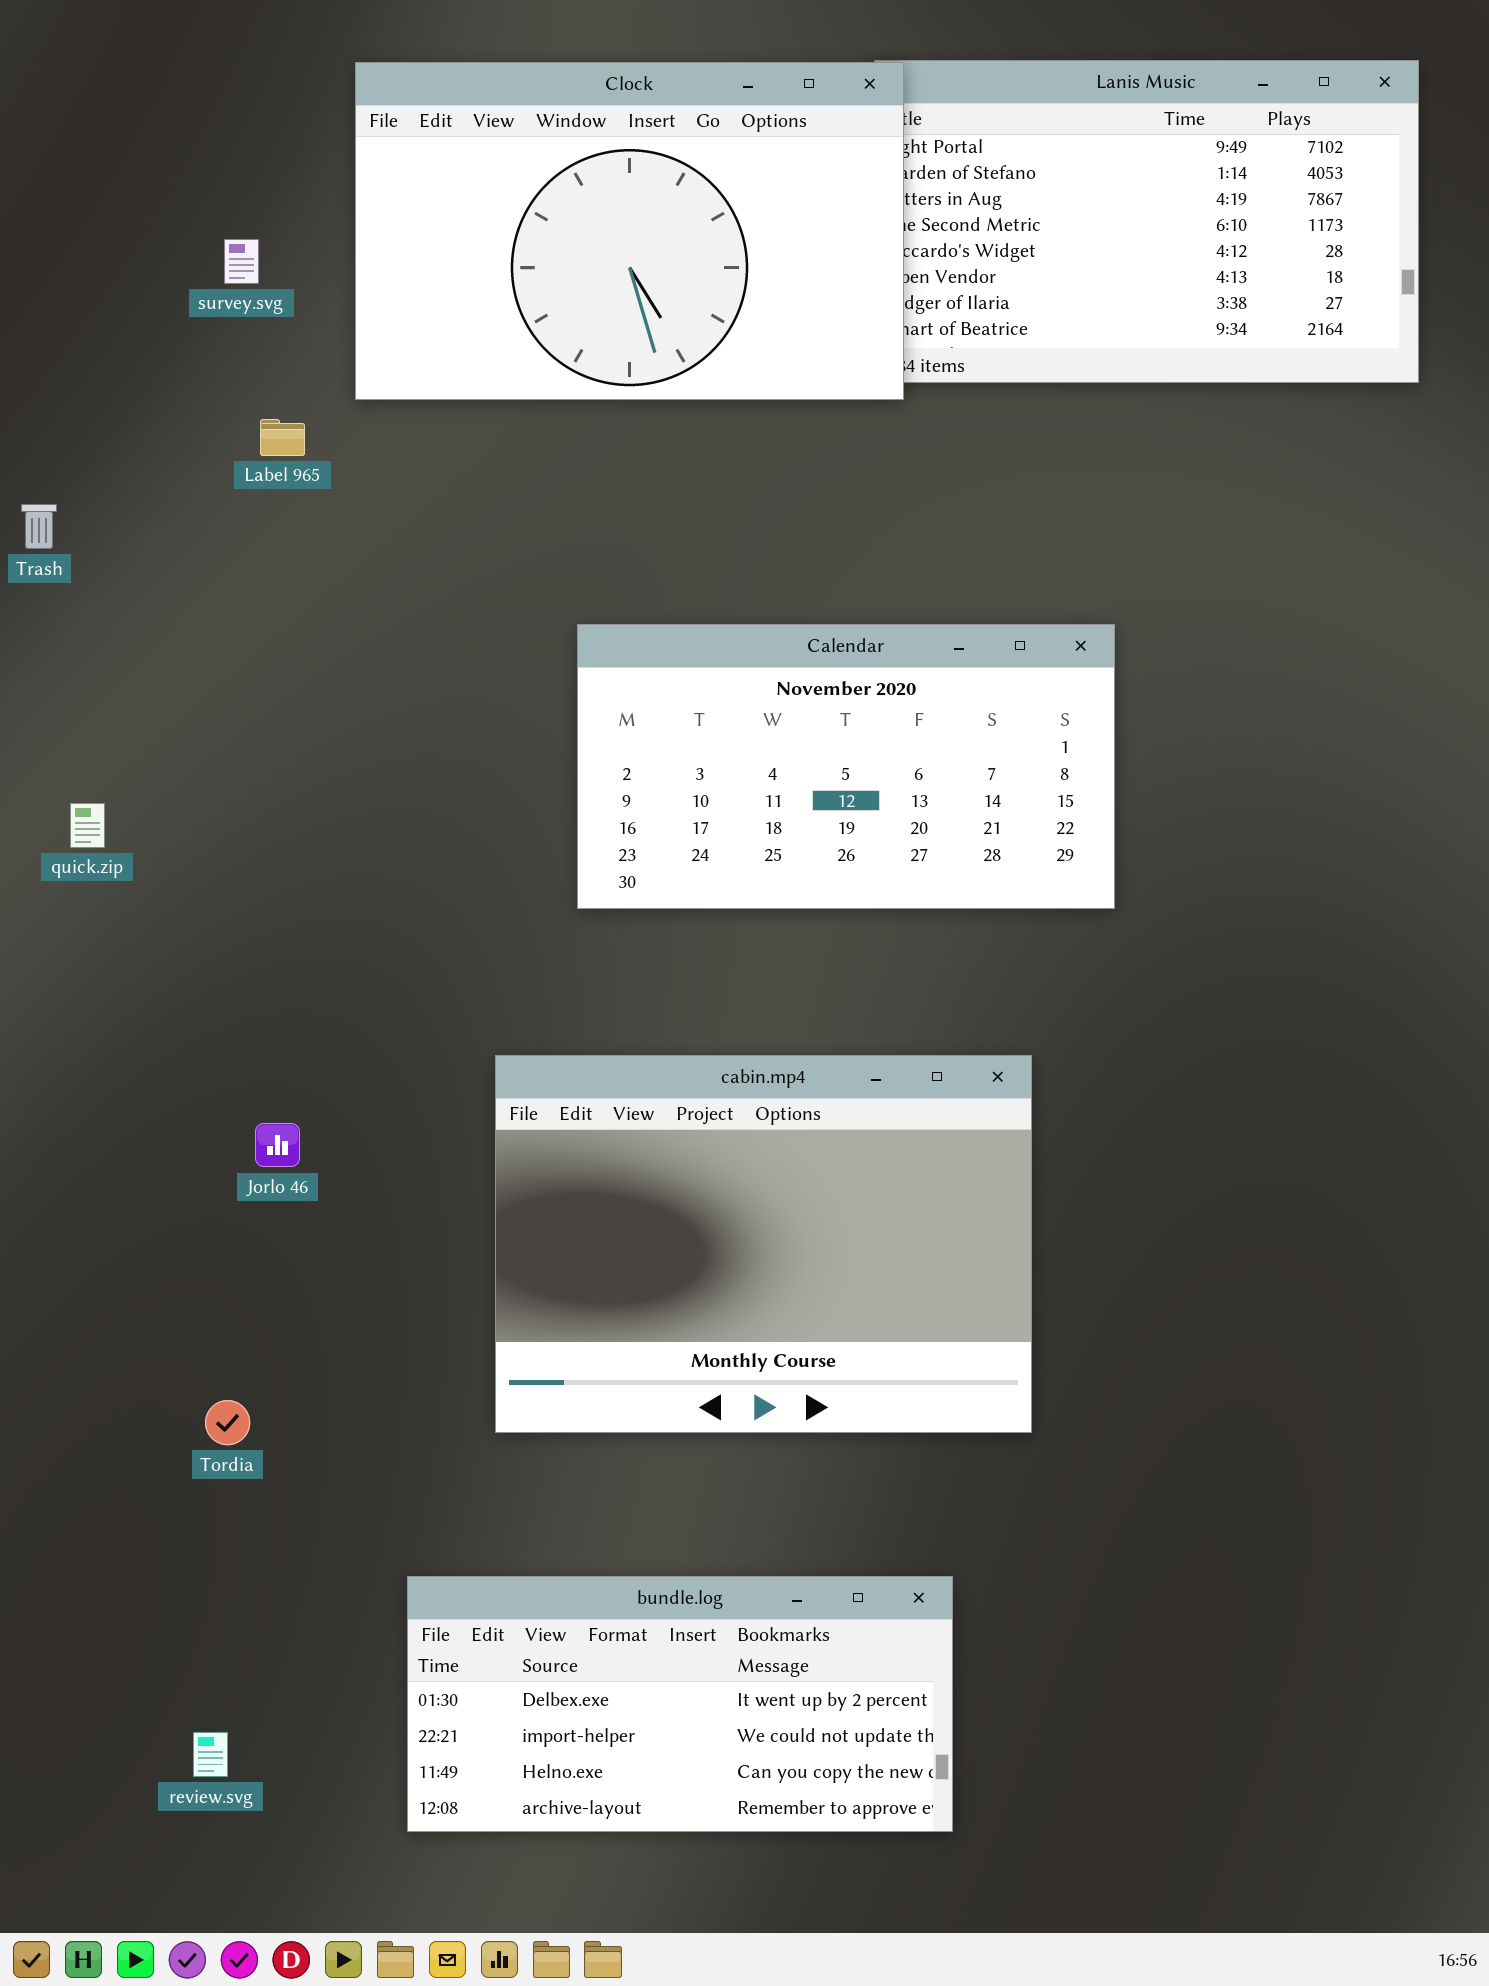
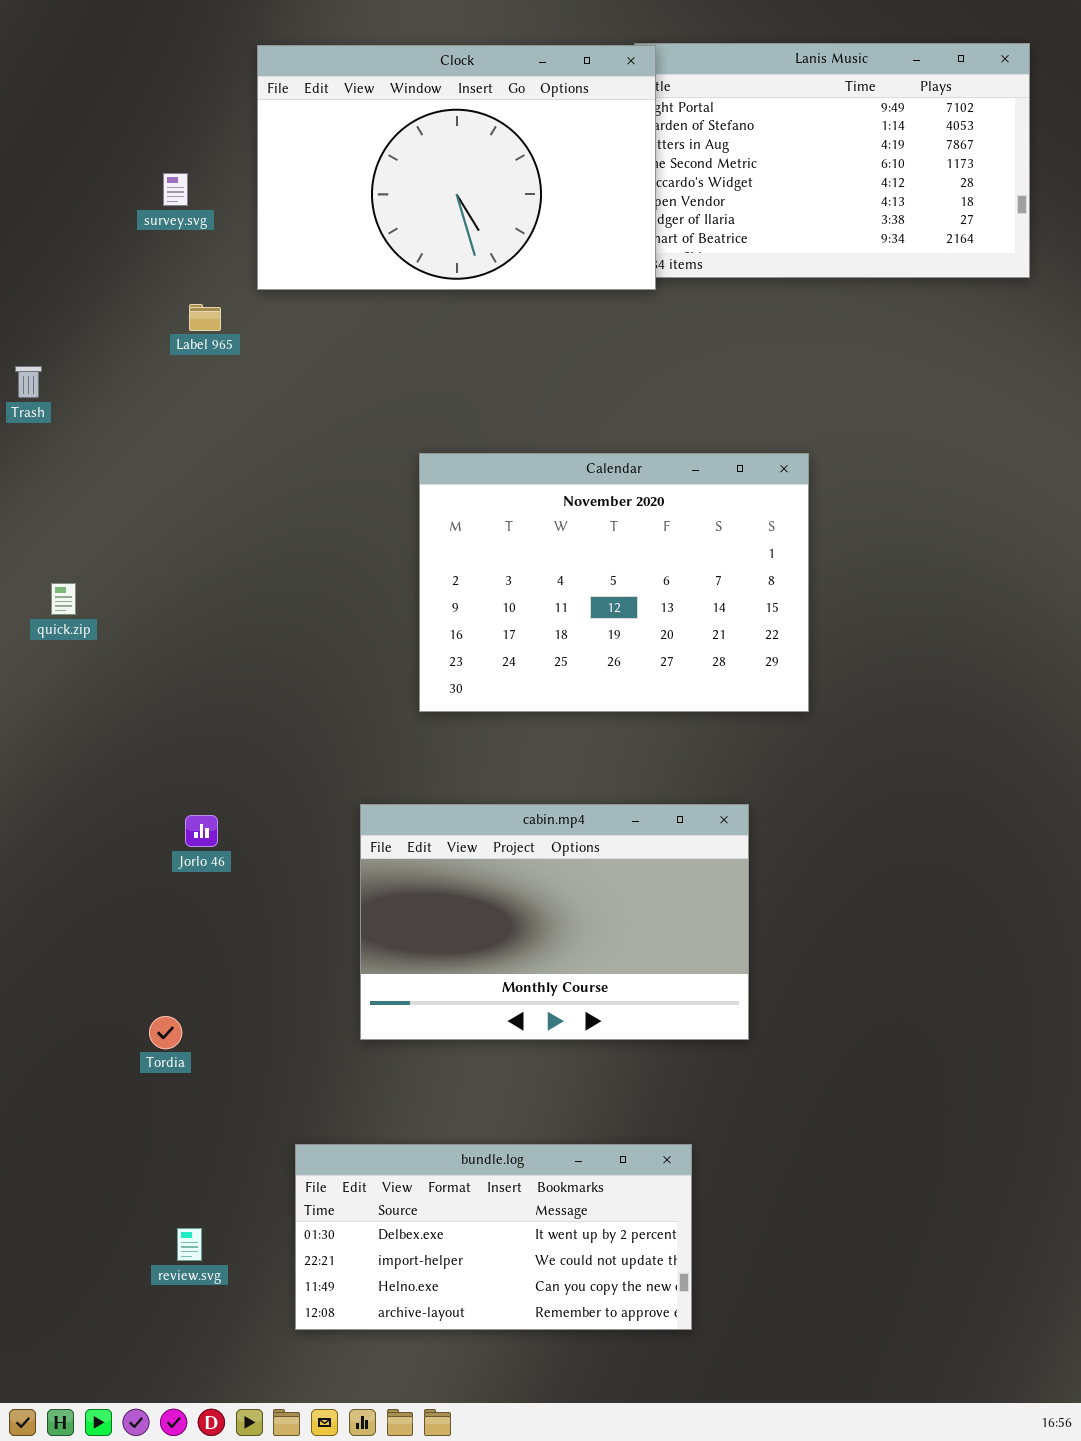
Calendar: [577,624,1115,909] -> [419,453,809,712], resized
cabin.mp4: [495,1055,1032,1433] -> [360,804,749,1040], resized
review.svg: [193,1732,228,1777] -> [177,1228,202,1261], moved

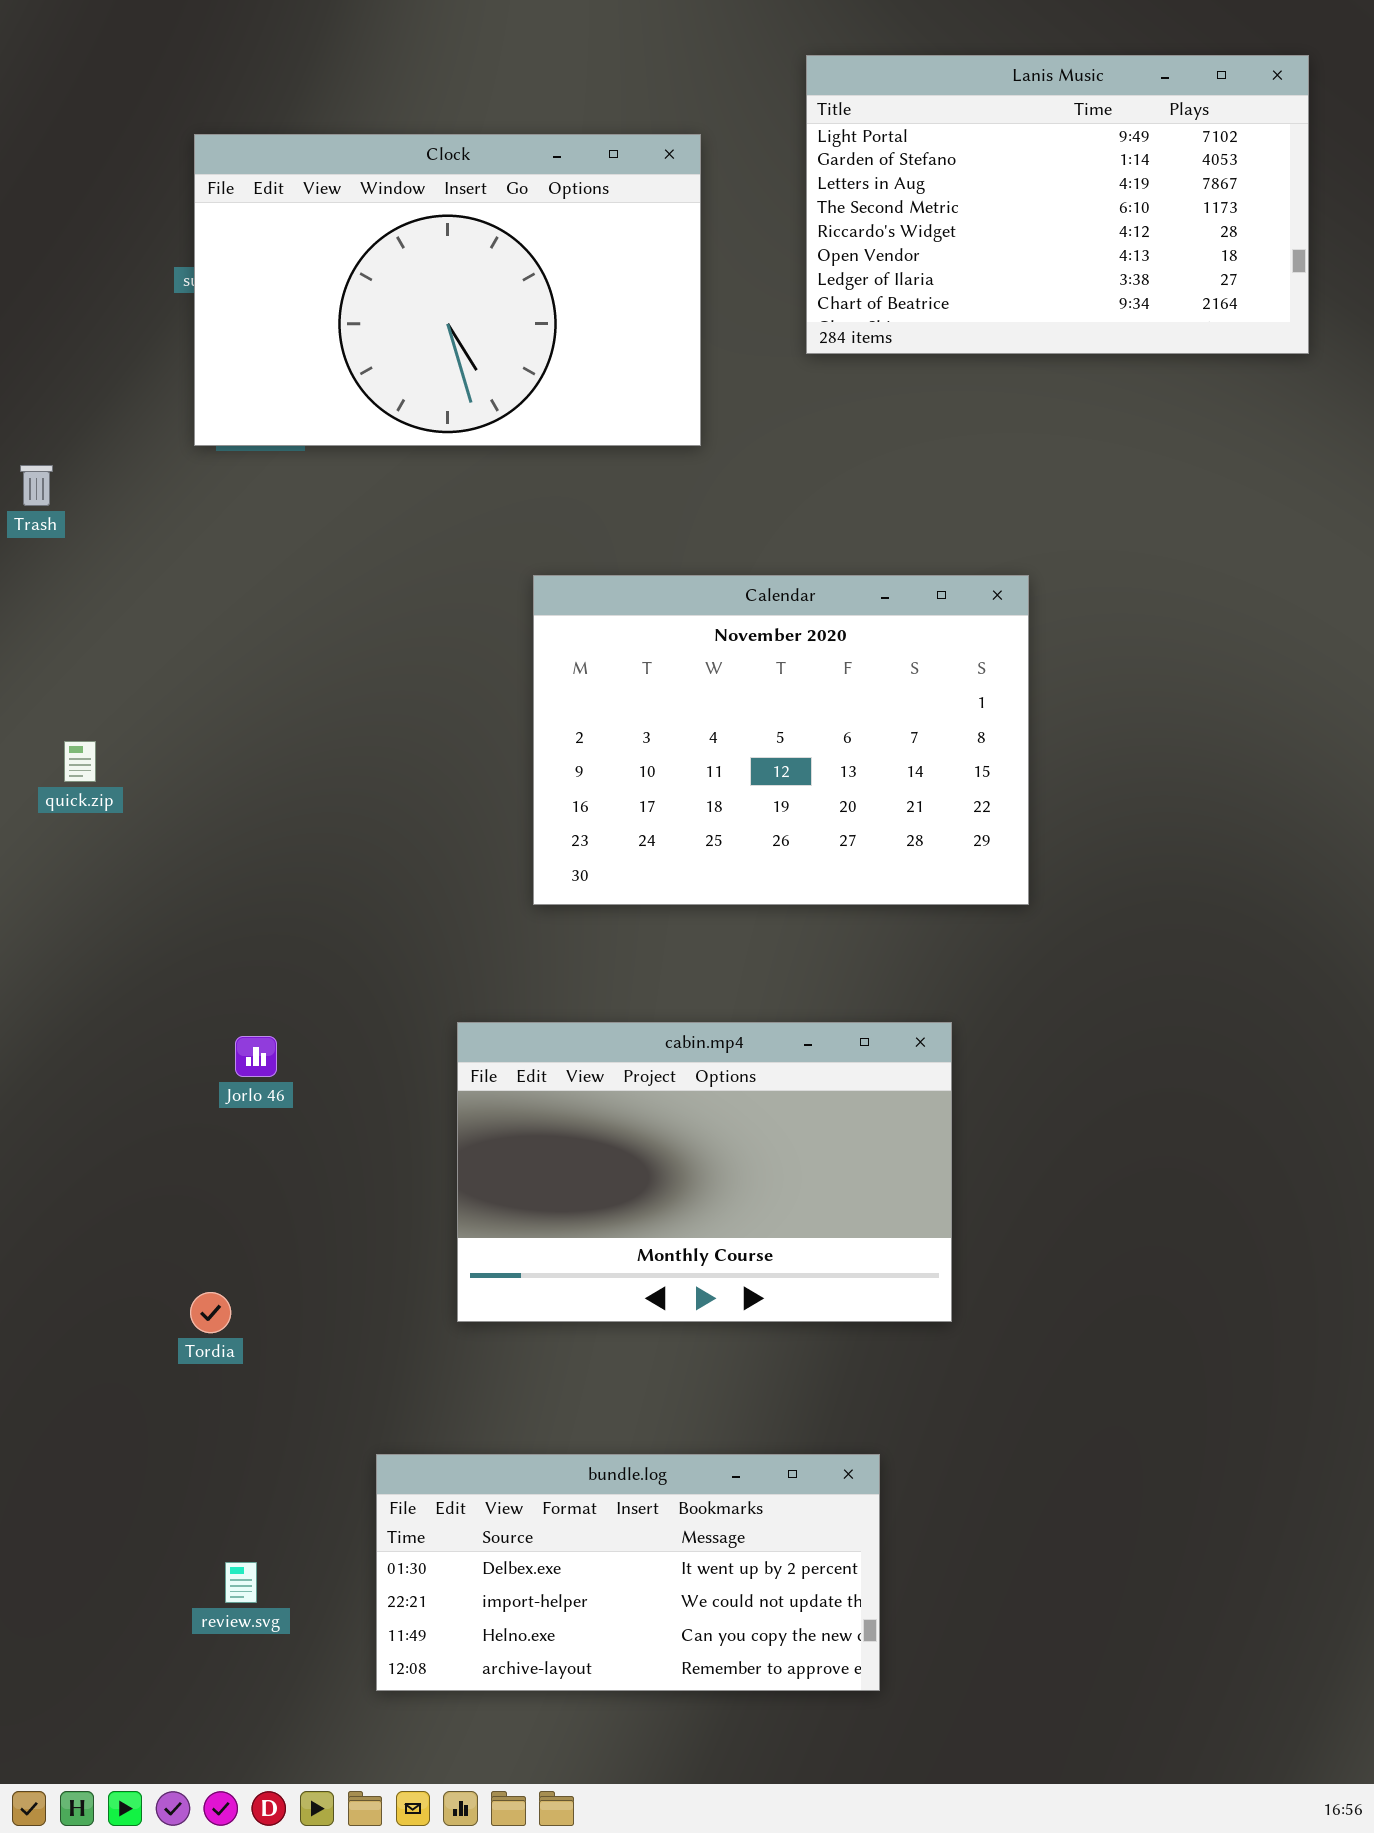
Clock: [257,45,656,290] -> [194,134,701,446], moved

